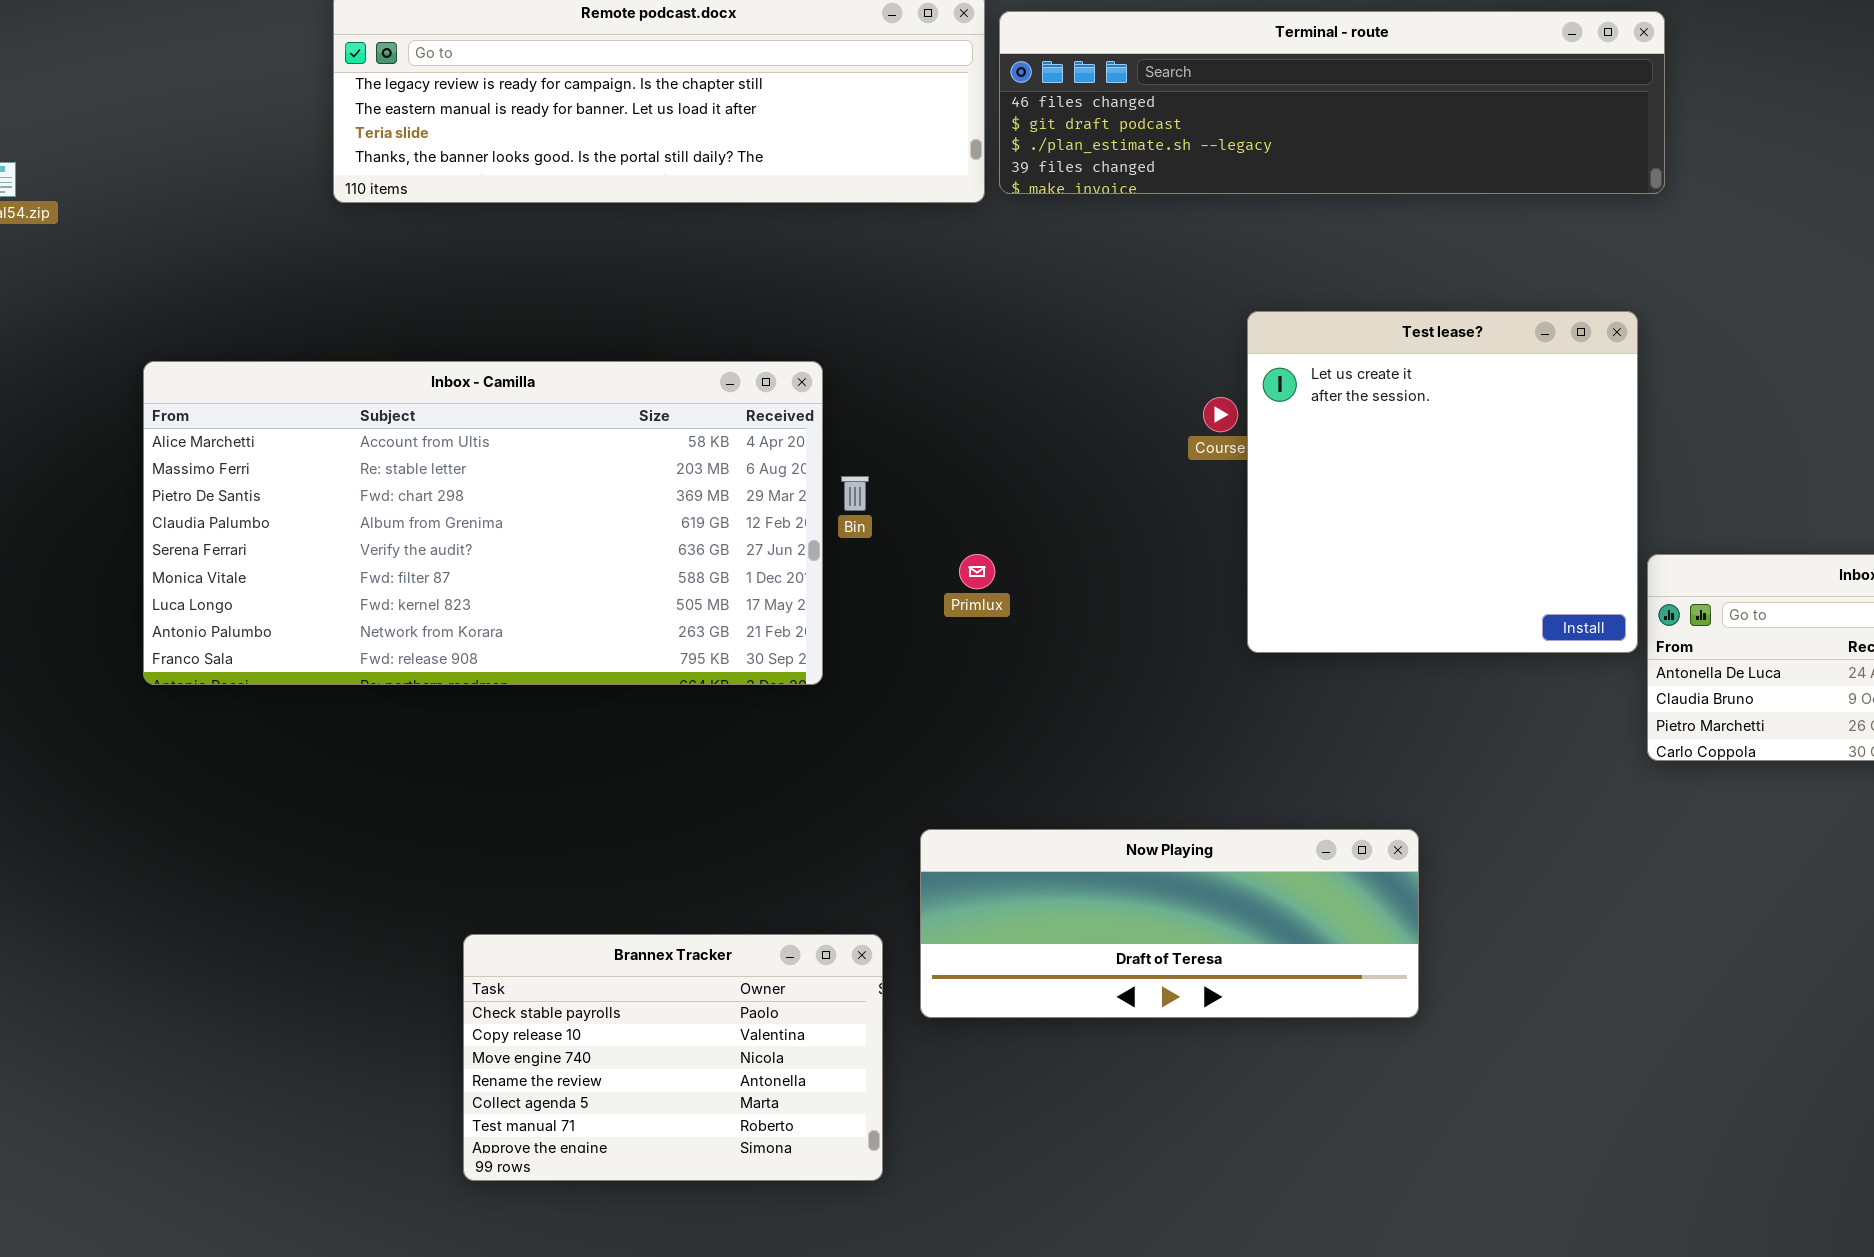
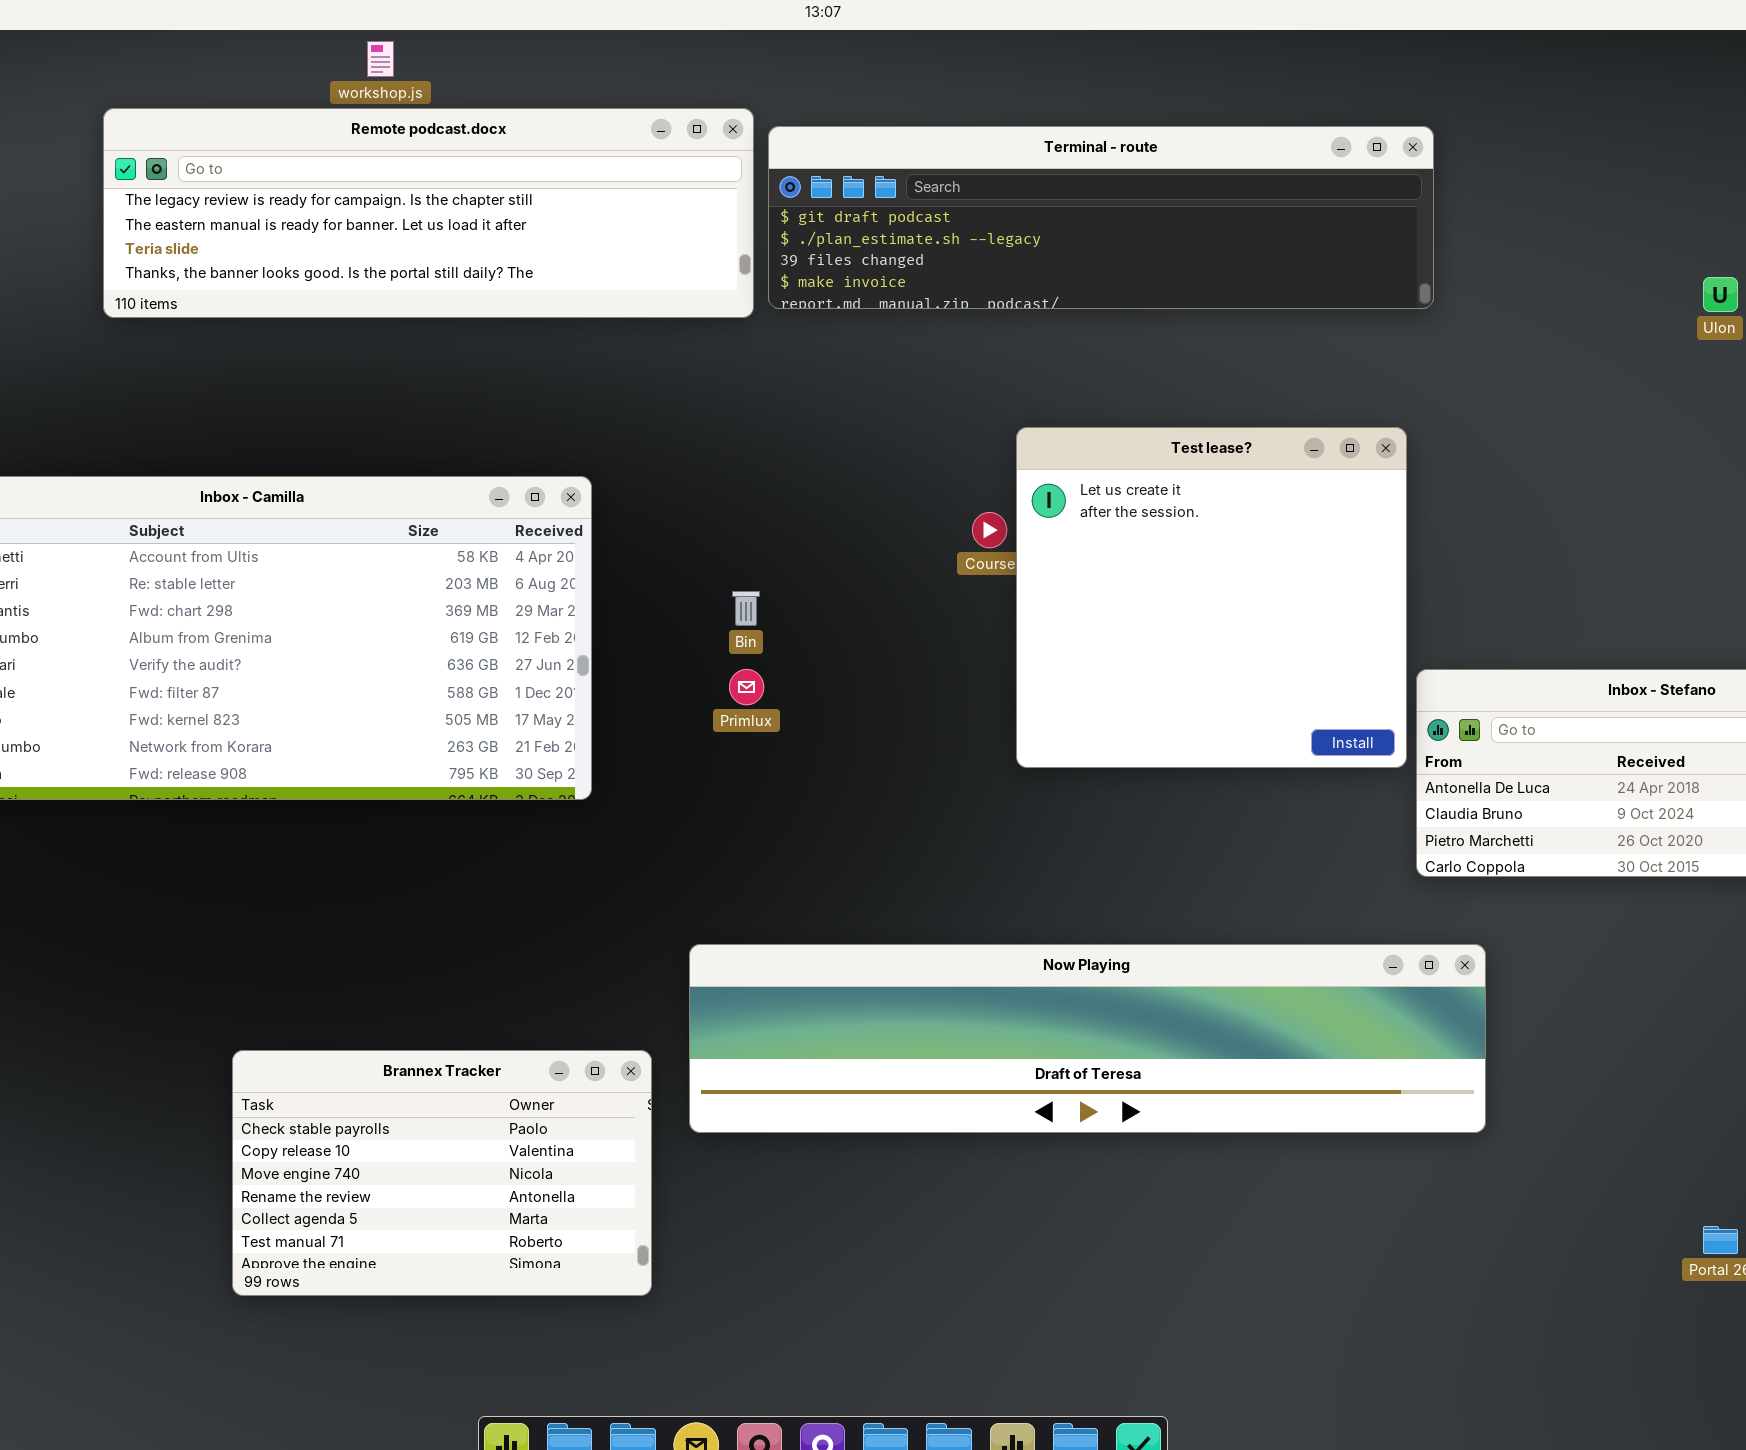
Terminal - route: [999,11,1665,194] -> [768,126,1434,309], scrolled down 1 row
Bin: [841,476,869,511] -> [732,591,760,626], moved
Now Playing: [920,829,1419,1018] -> [689,944,1486,1133], resized

